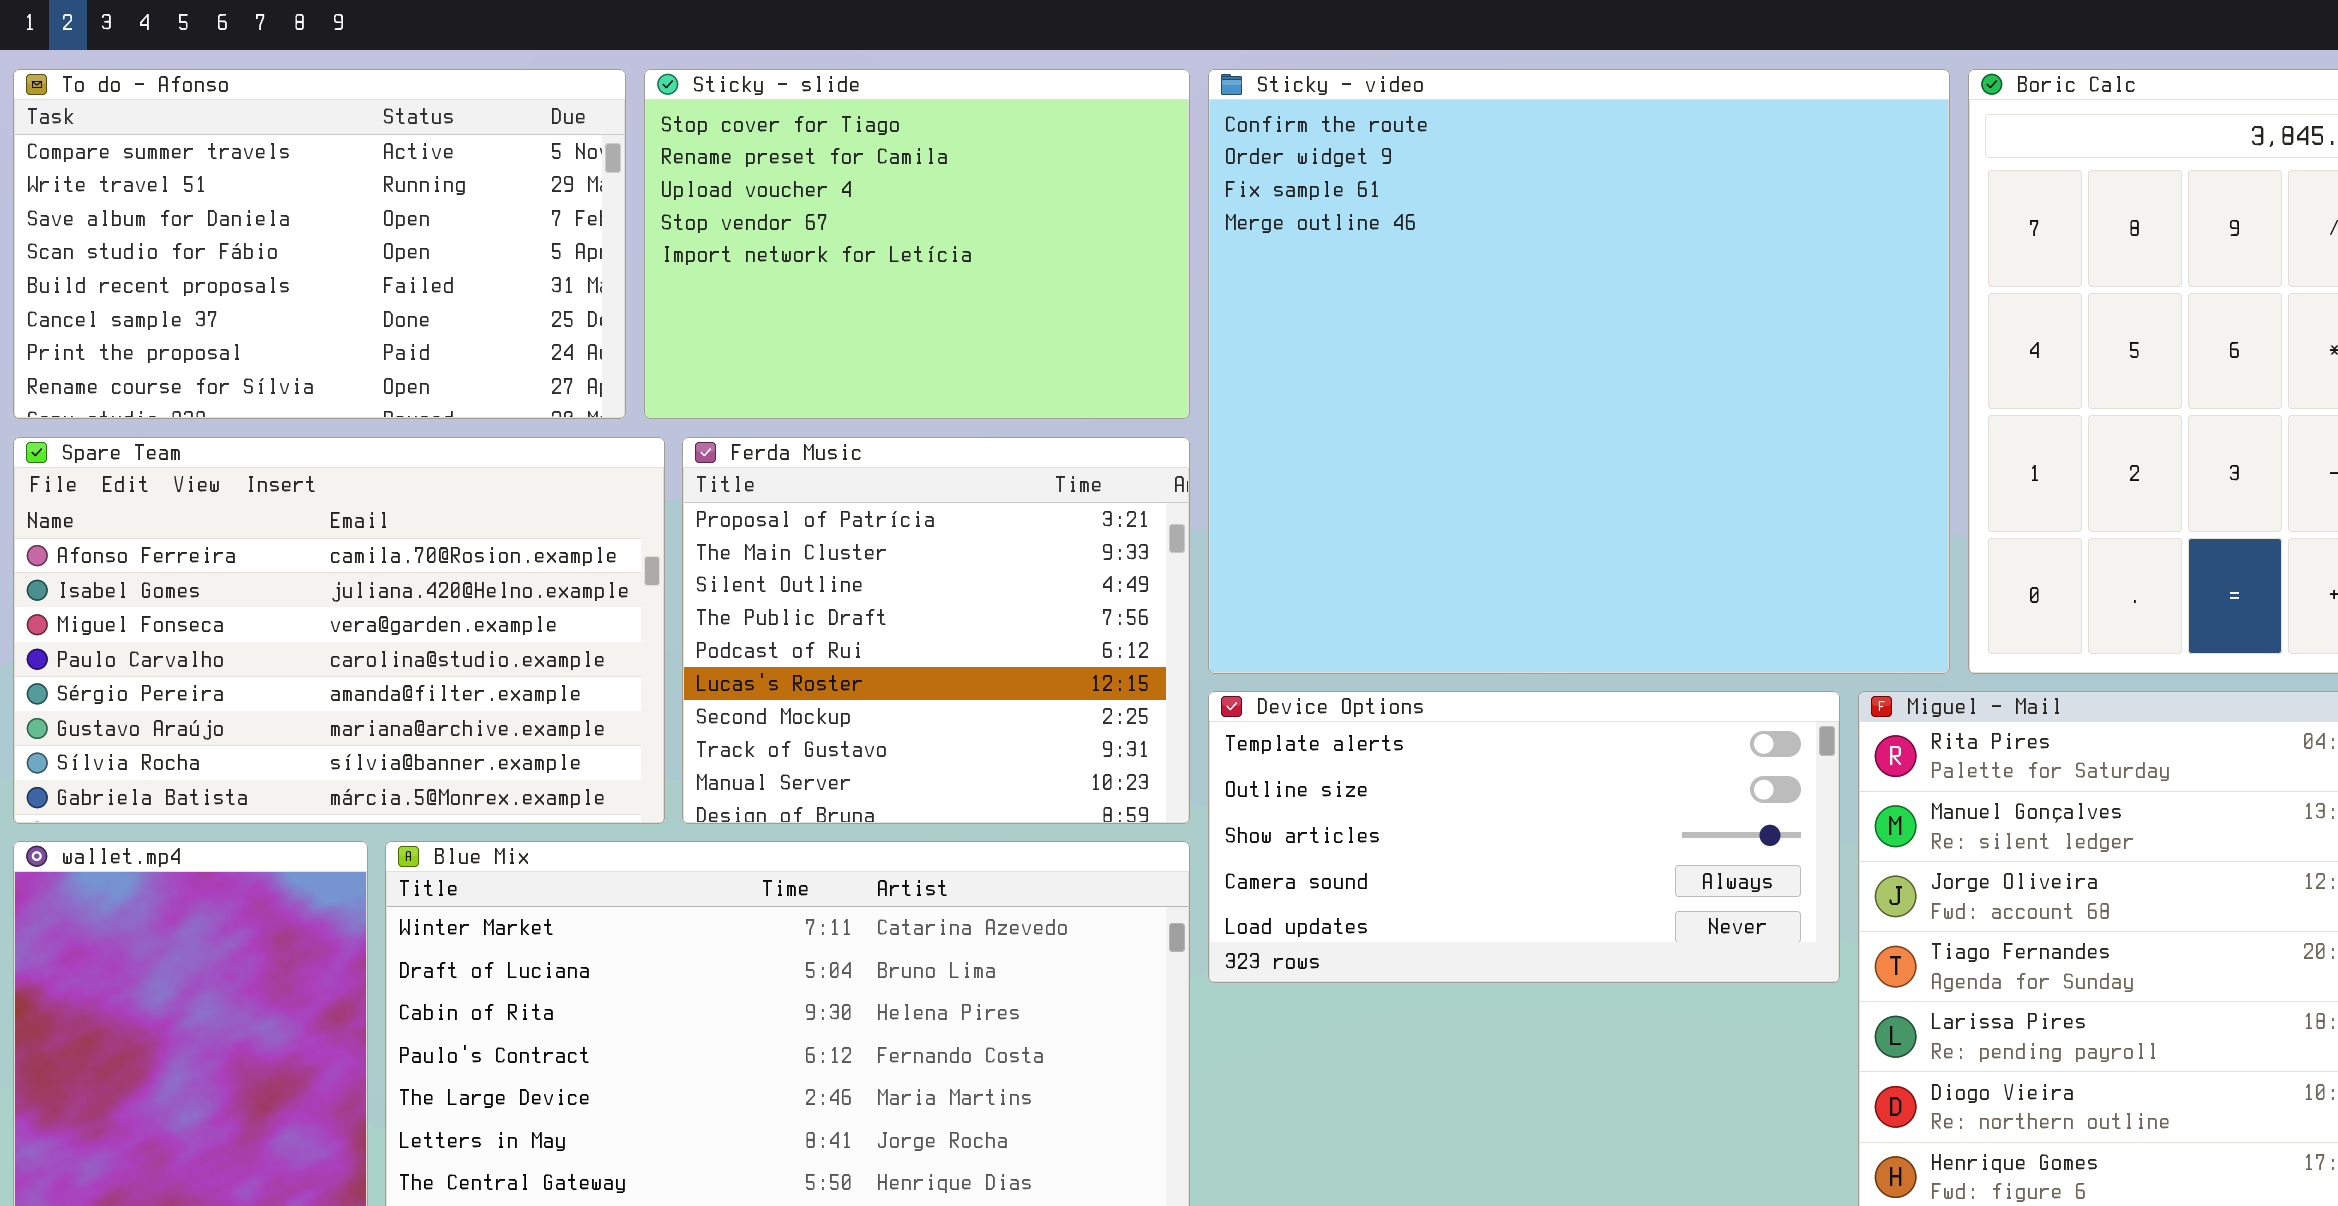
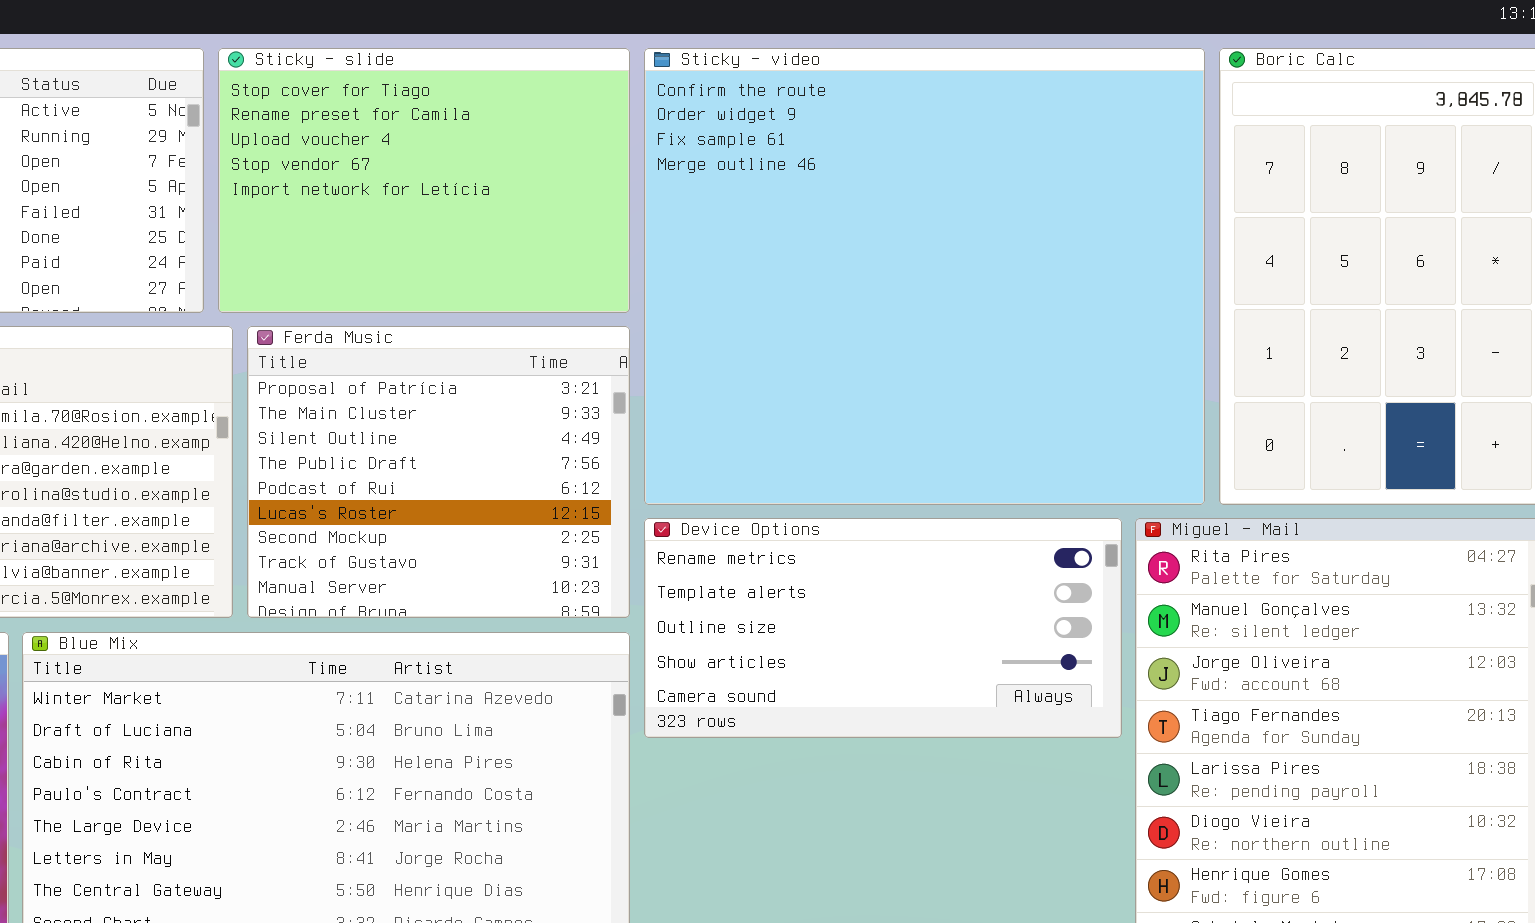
Device Options: [1208,691,1840,983] -> [644,518,1122,738], scrolled up 1 row

